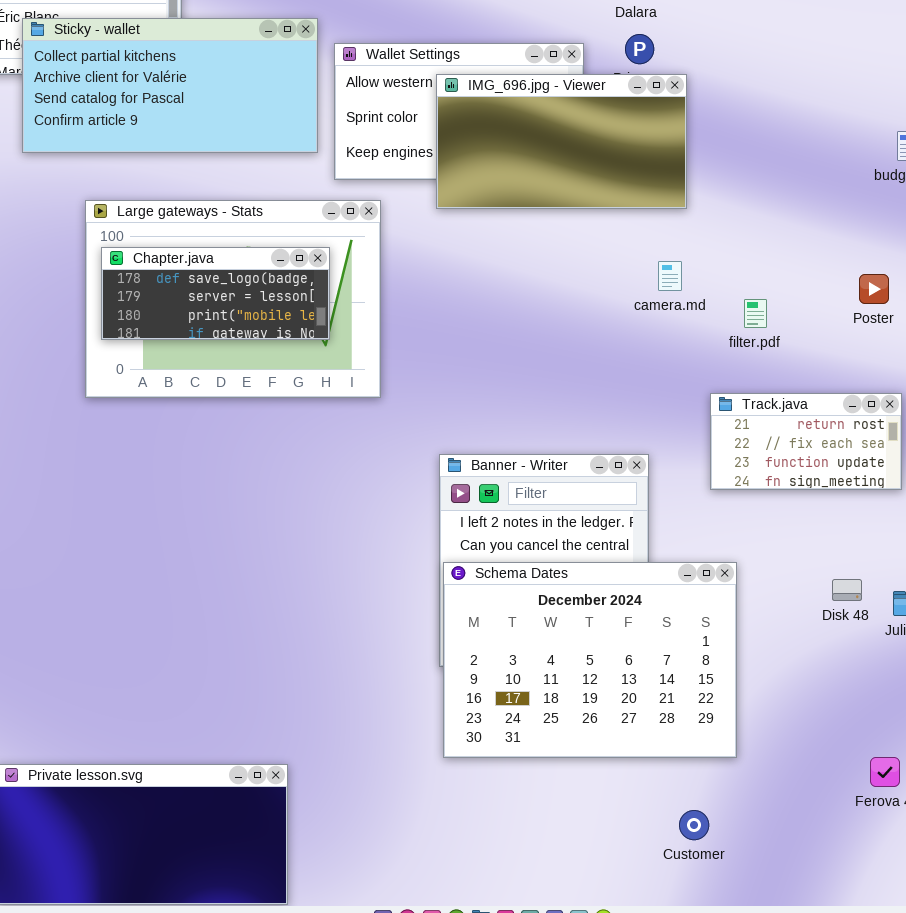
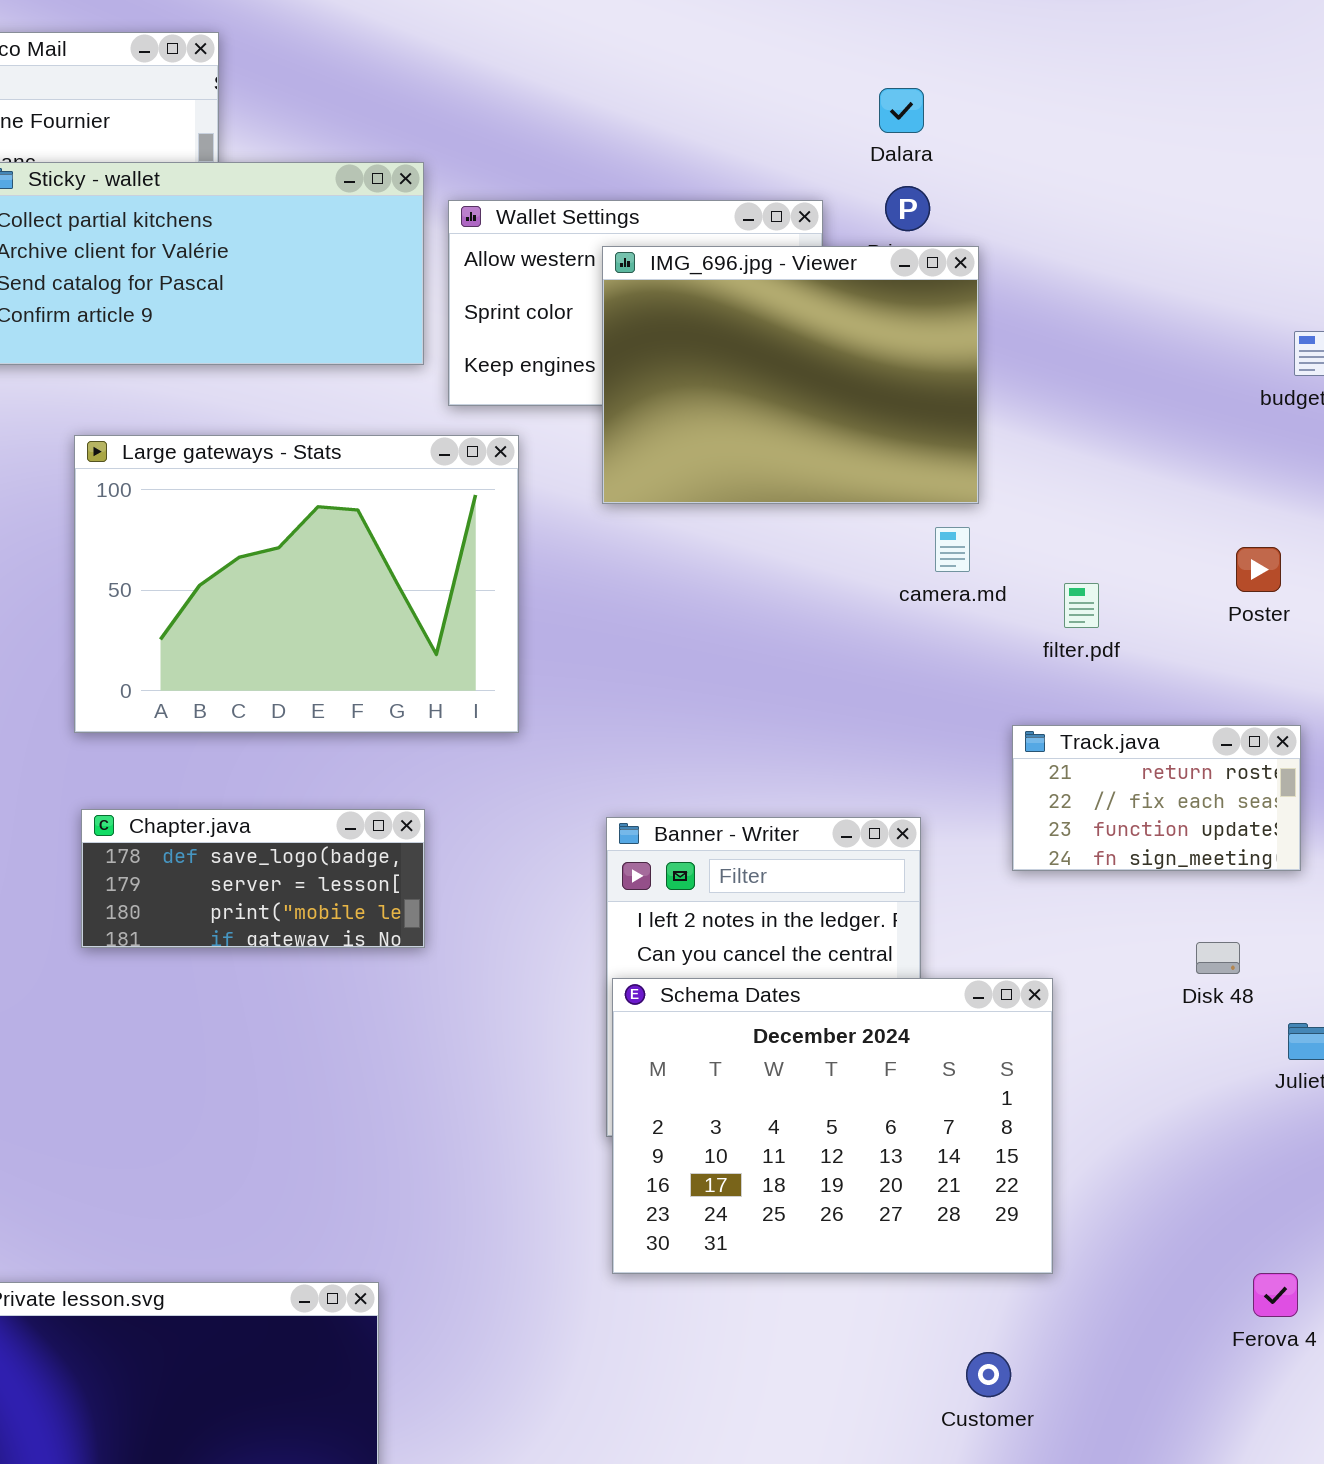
IMG_696.jpg - Viewer: [436,74,687,209] -> [602,246,979,504], resized
Chapter.java: [101,247,330,340] -> [81,809,425,948], moved
Disk 48: [832,579,862,601] -> [1196,942,1240,974], moved

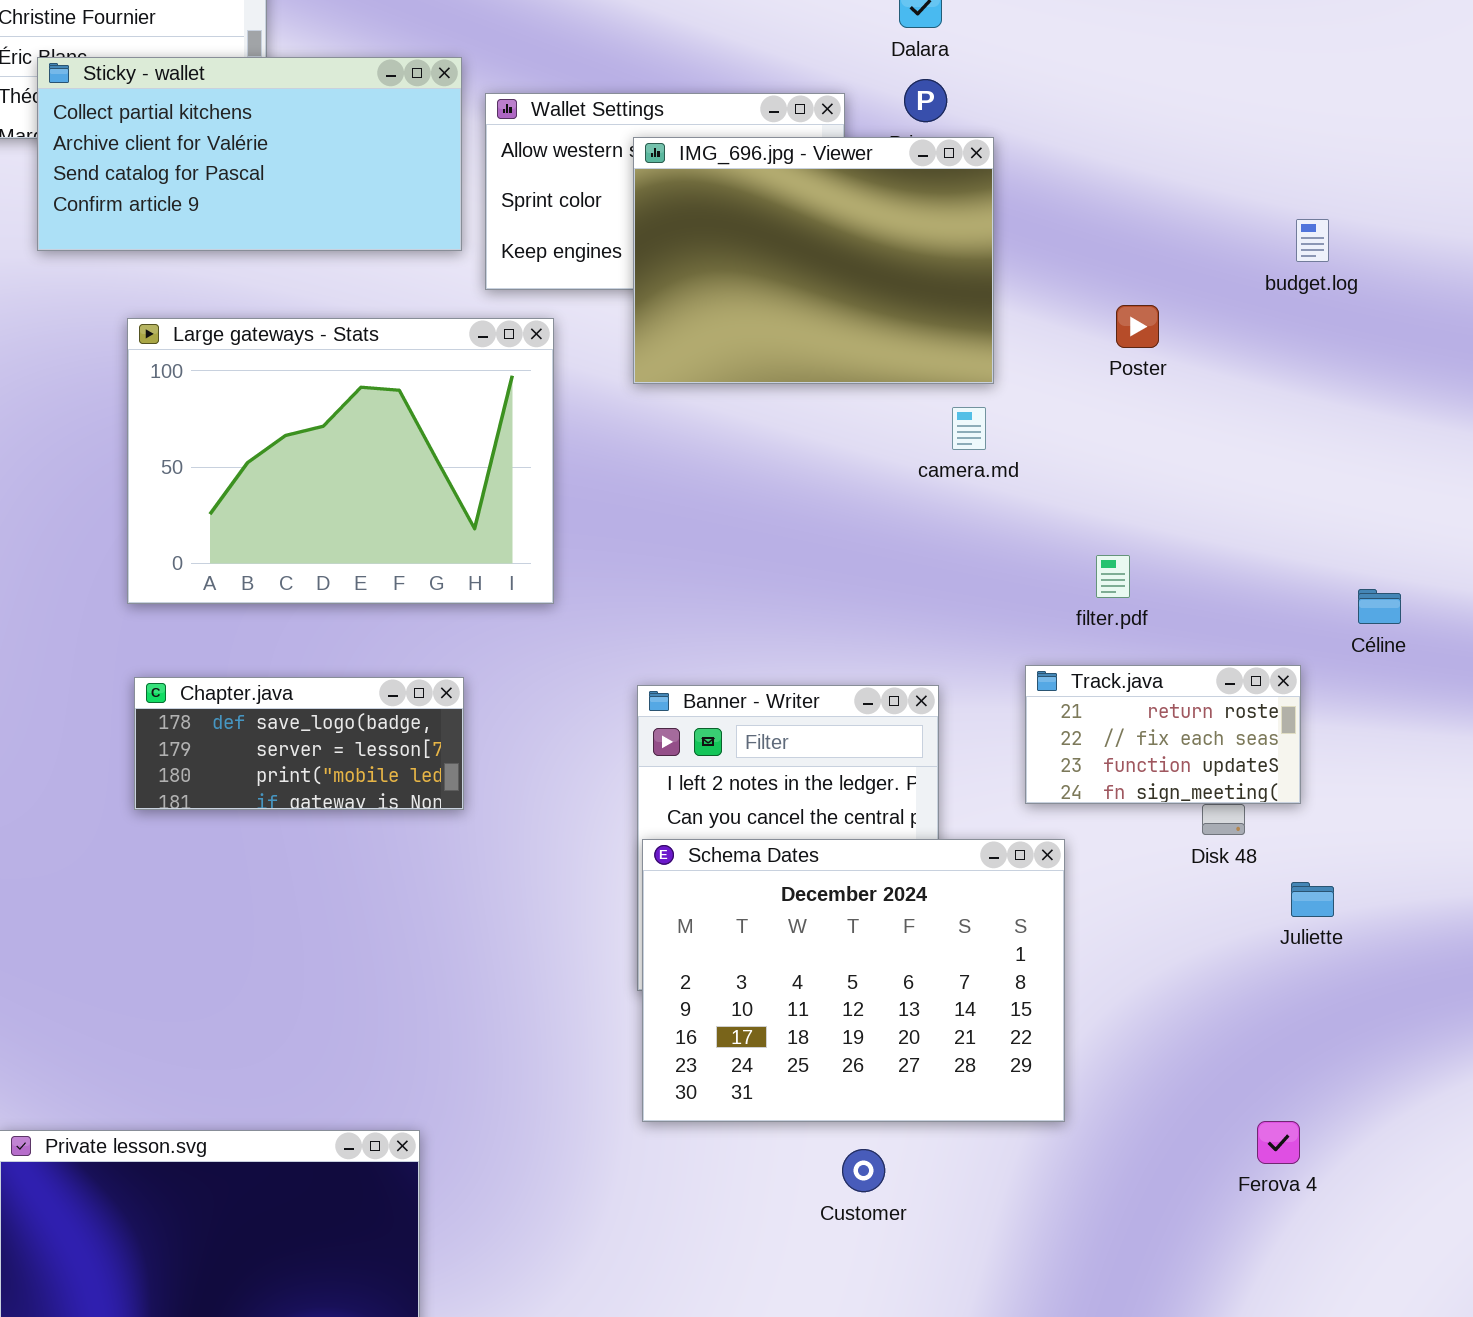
Poster: [1236,547,1281,592] -> [1116,305,1159,348], moved
filter.pdf: [1064,583,1099,628] -> [1096,555,1130,598], moved
Track.java: [1012,725,1301,871] -> [1025,665,1301,804], moved
Customer: [966,1352,1011,1397] -> [842,1149,885,1192], moved

